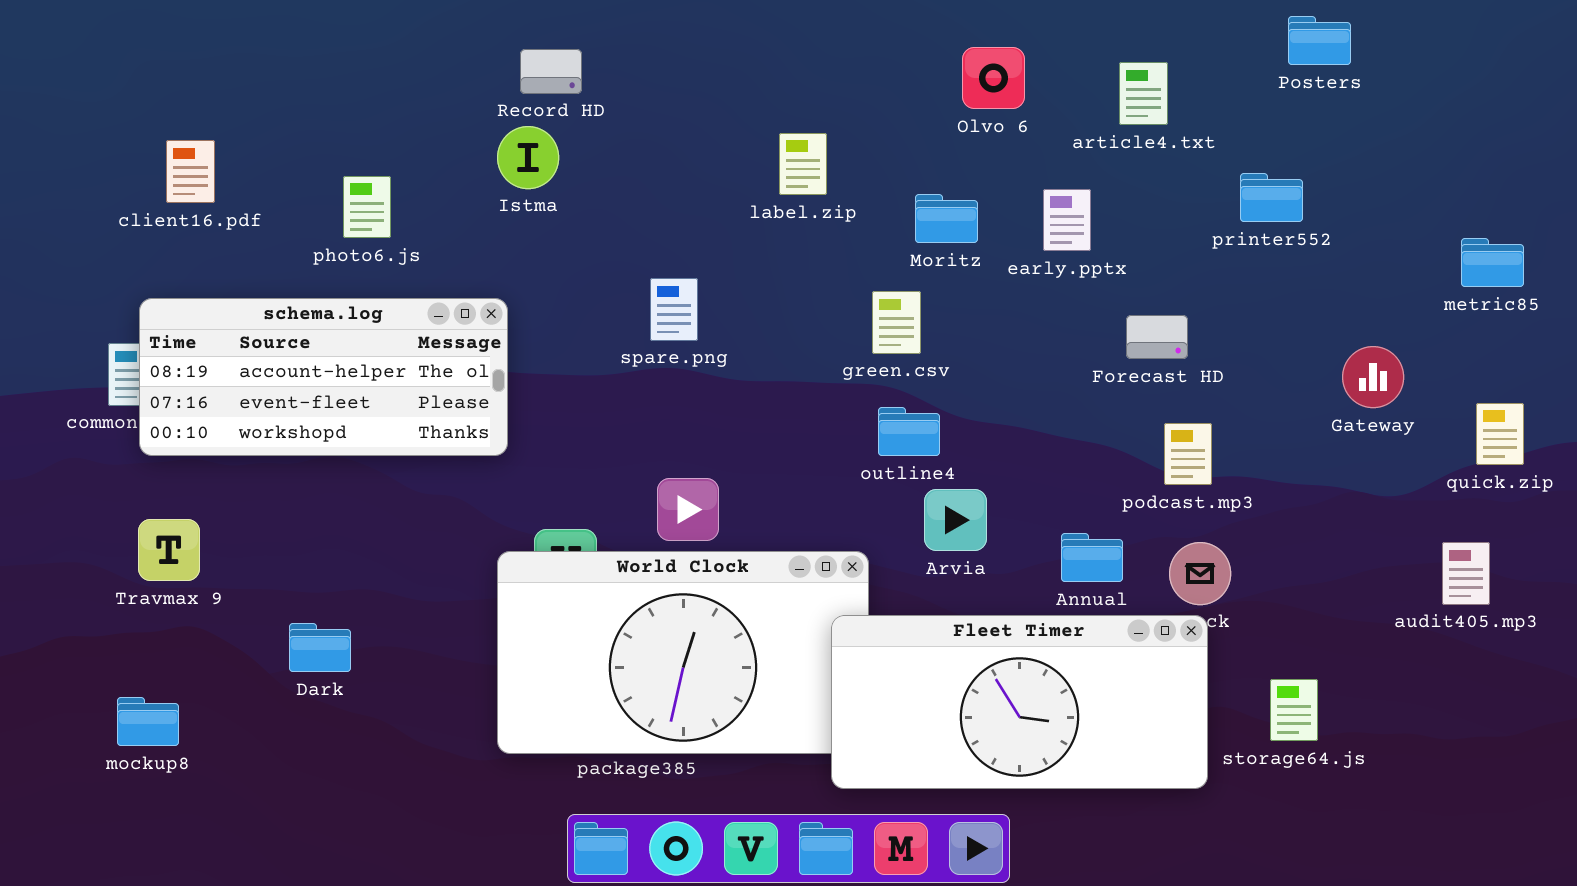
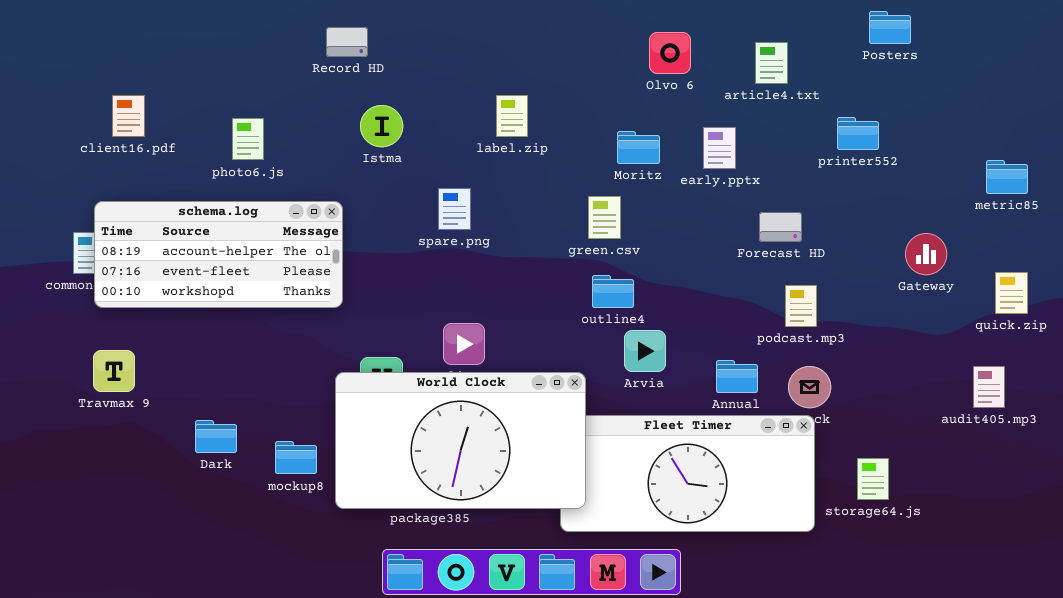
Record HD: [520,49,582,94] -> [326,27,368,57], moved
Istma: [497,126,559,189] -> [360,105,403,147], moved
label.zip: [779,133,827,195] -> [496,95,528,137], moved
World Clock: [497,551,869,754] -> [335,372,586,509], raised
mockup8: [117,697,179,746] -> [275,441,317,474], moved

